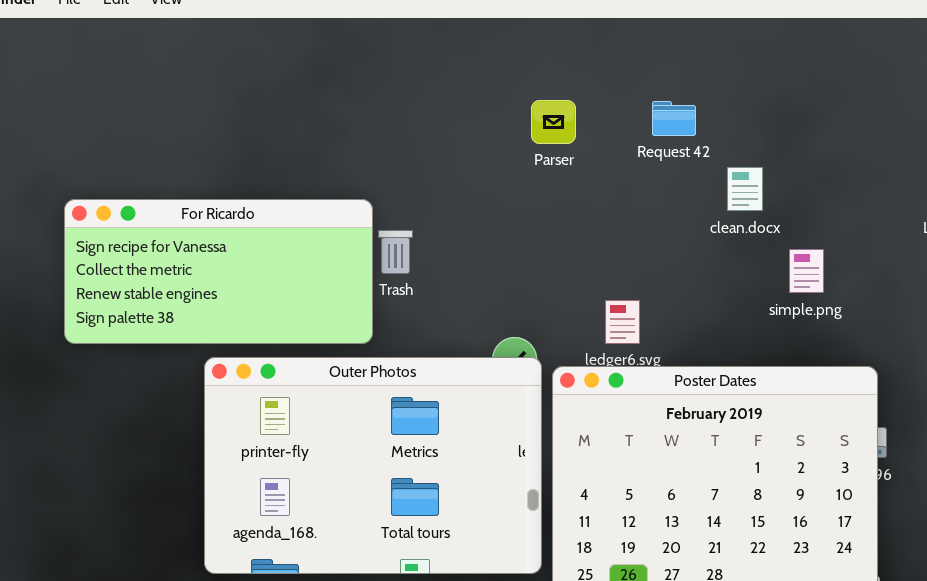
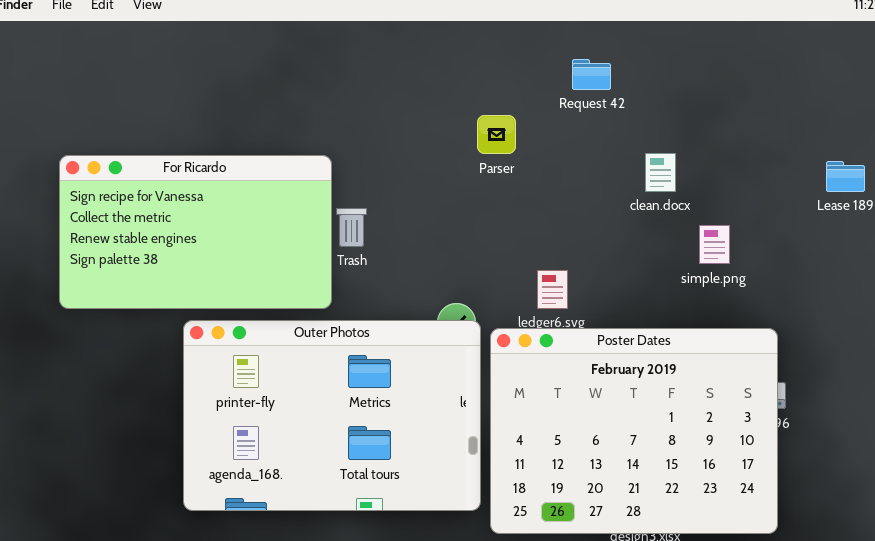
Parser: [531,100,576,144] -> [477,115,516,154], moved
Request 42: [652,101,696,136] -> [572,59,611,90], moved
For Ricardo: [64,199,373,344] -> [59,155,332,309], resized

